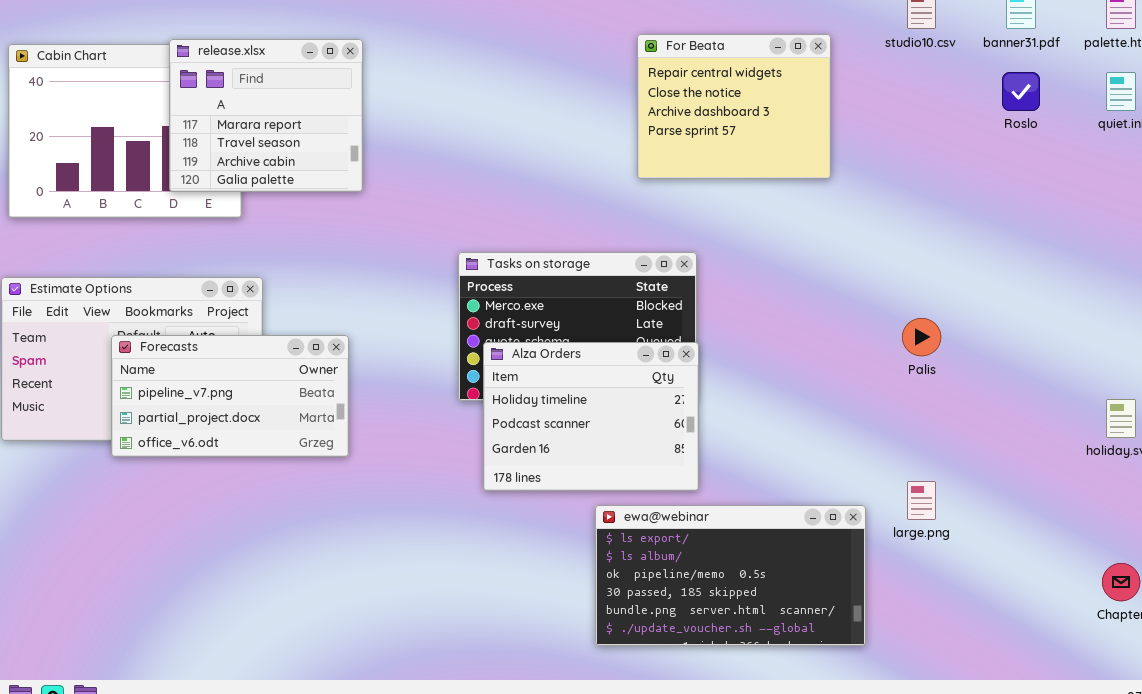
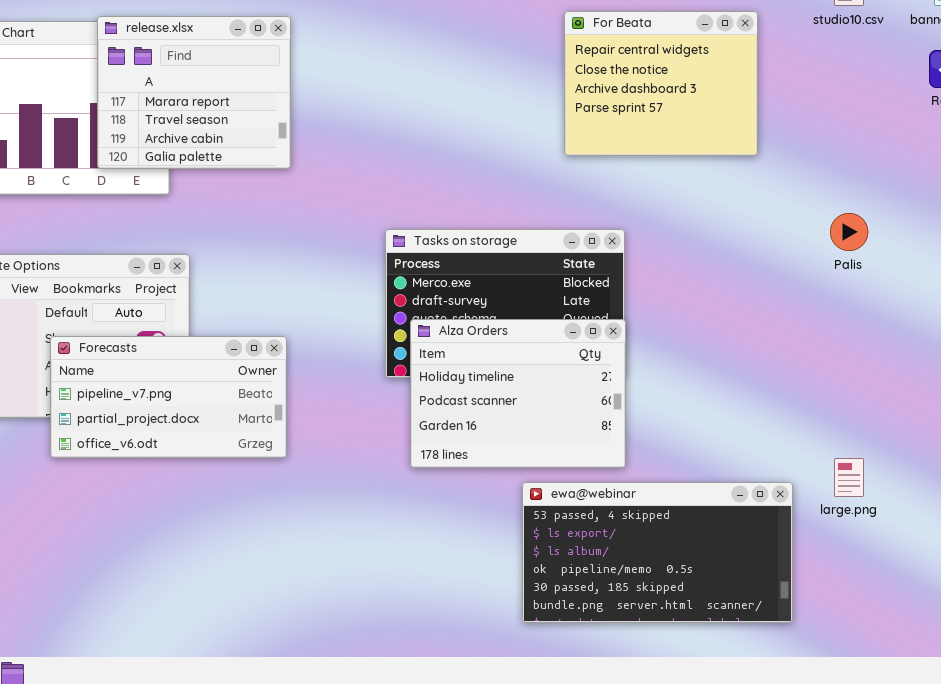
Palis: [902,318,941,356] -> [830,213,868,251], moved
Forecasts: [111,335,349,457] -> [50,336,287,458], moved
ewa@webinar: [595,505,866,646] -> [522,482,793,623], scrolled up 1 row

